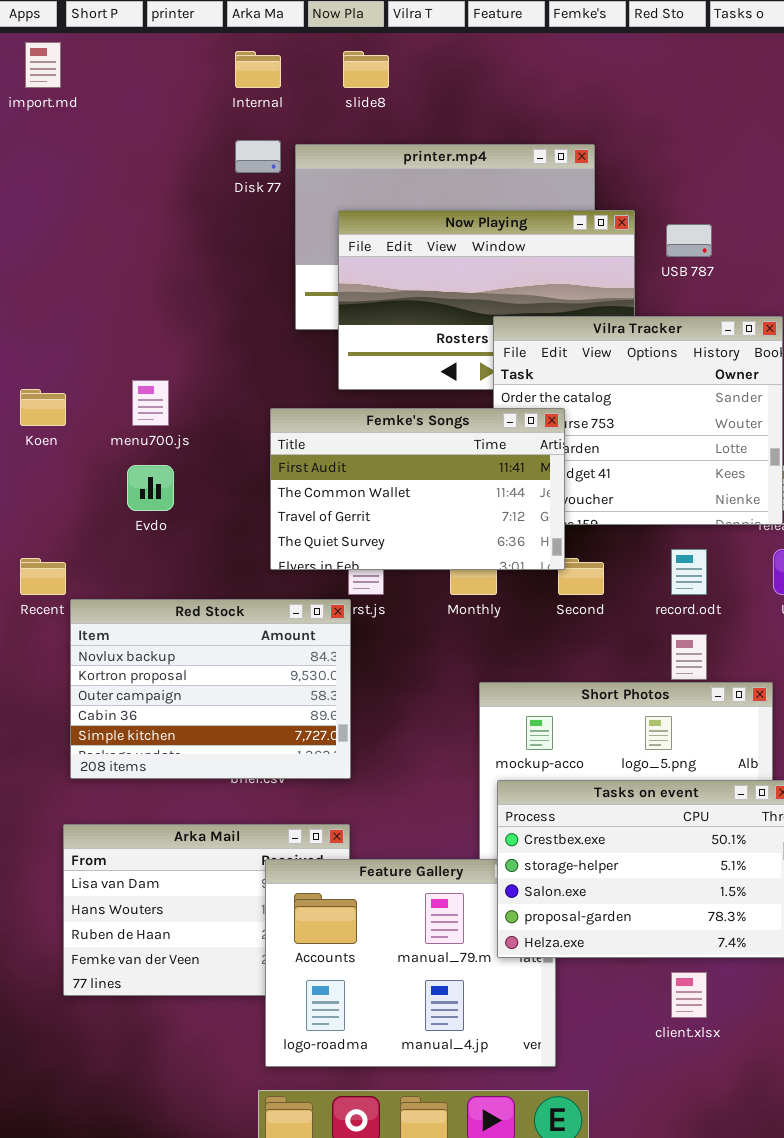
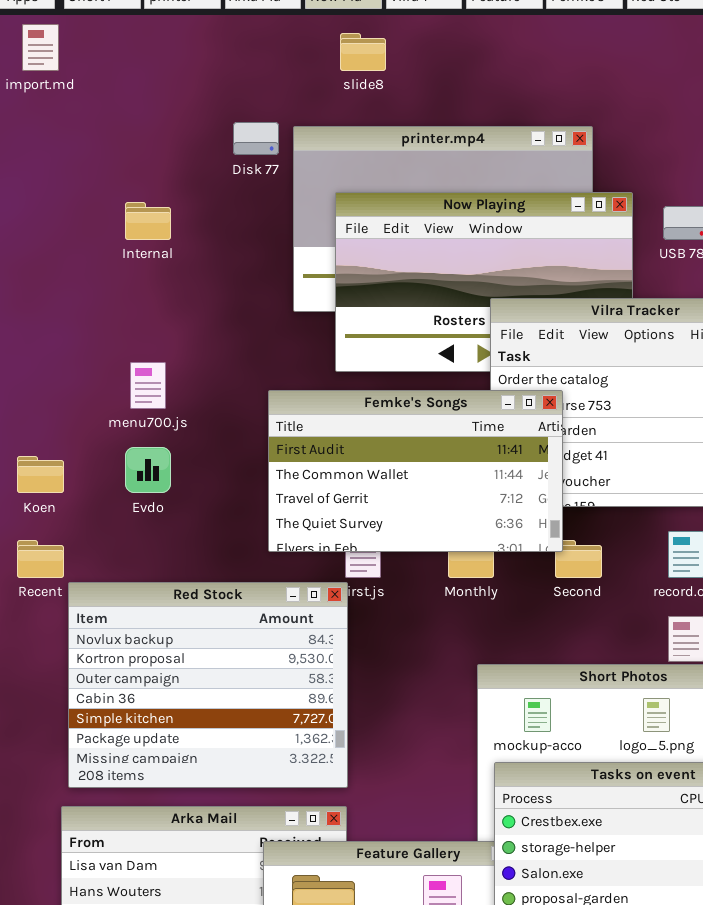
Internal: [235,51,281,88] -> [125,202,171,240], moved
Koen: [20,389,66,426] -> [17,456,64,493], moved
Red Stock: [70,599,351,779] -> [68,582,348,788], resized

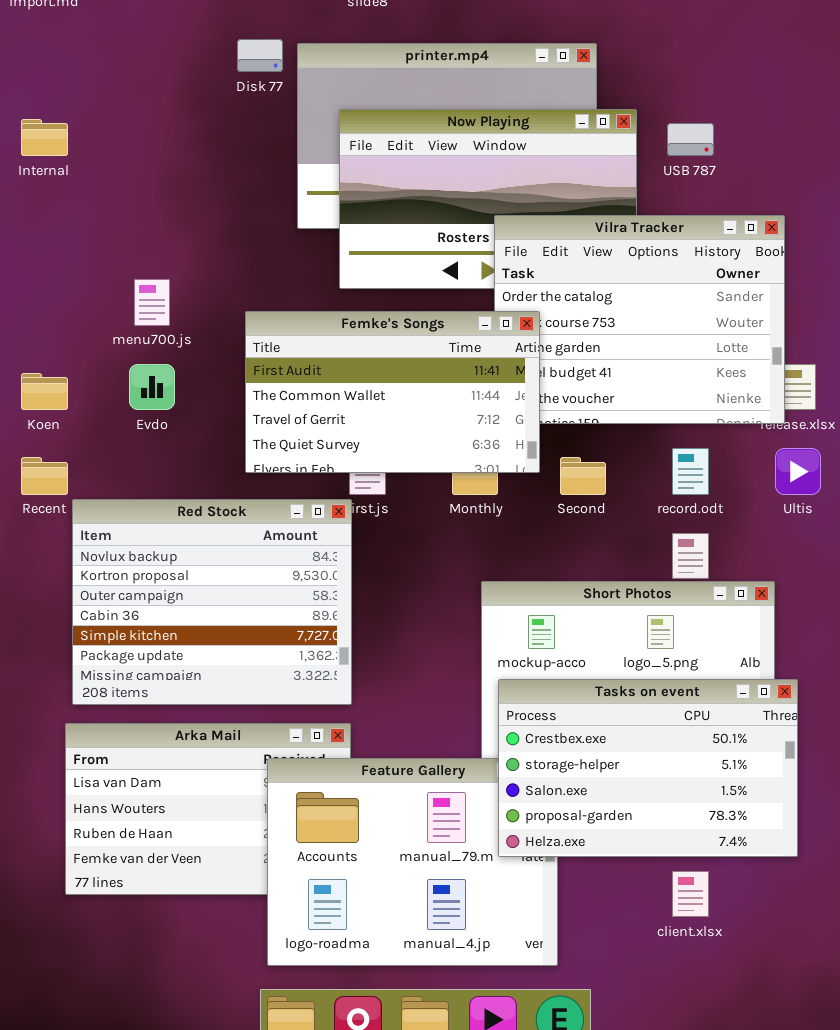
Internal: [125,202,171,240] -> [21,119,68,156], moved
Femke's Songs: [268,390,563,552] -> [245,311,540,473], moved

